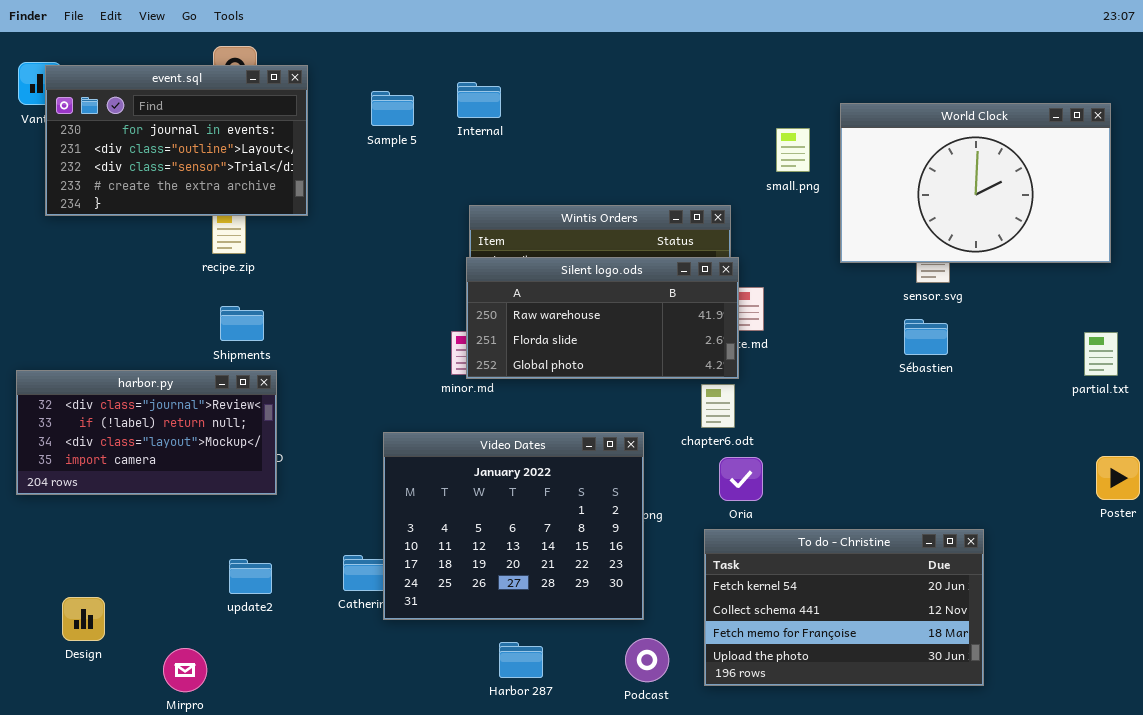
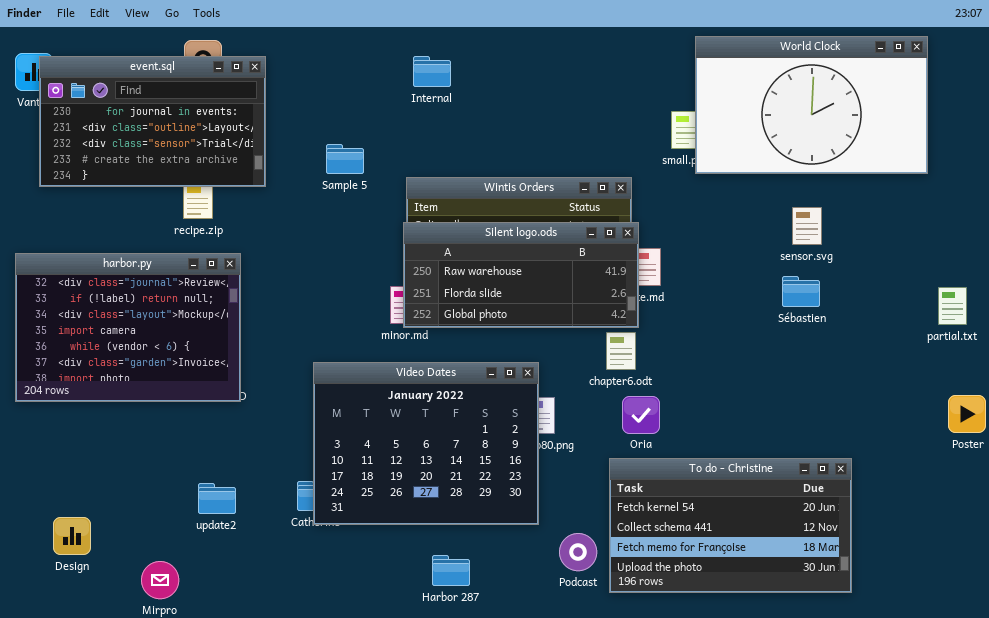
Internal: [457,82,501,118] -> [413,56,451,87], moved
Sample 5: [371,91,414,126] -> [326,144,364,174], moved
World Clock: [840,103,1111,263] -> [695,36,928,174], moved
harbor.py: [16,370,277,495] -> [15,253,241,402], moved, resized
Video Dates: [383,432,644,620] -> [313,362,539,525], moved
Podcast: [625,638,669,682] -> [559,533,597,571], moved

